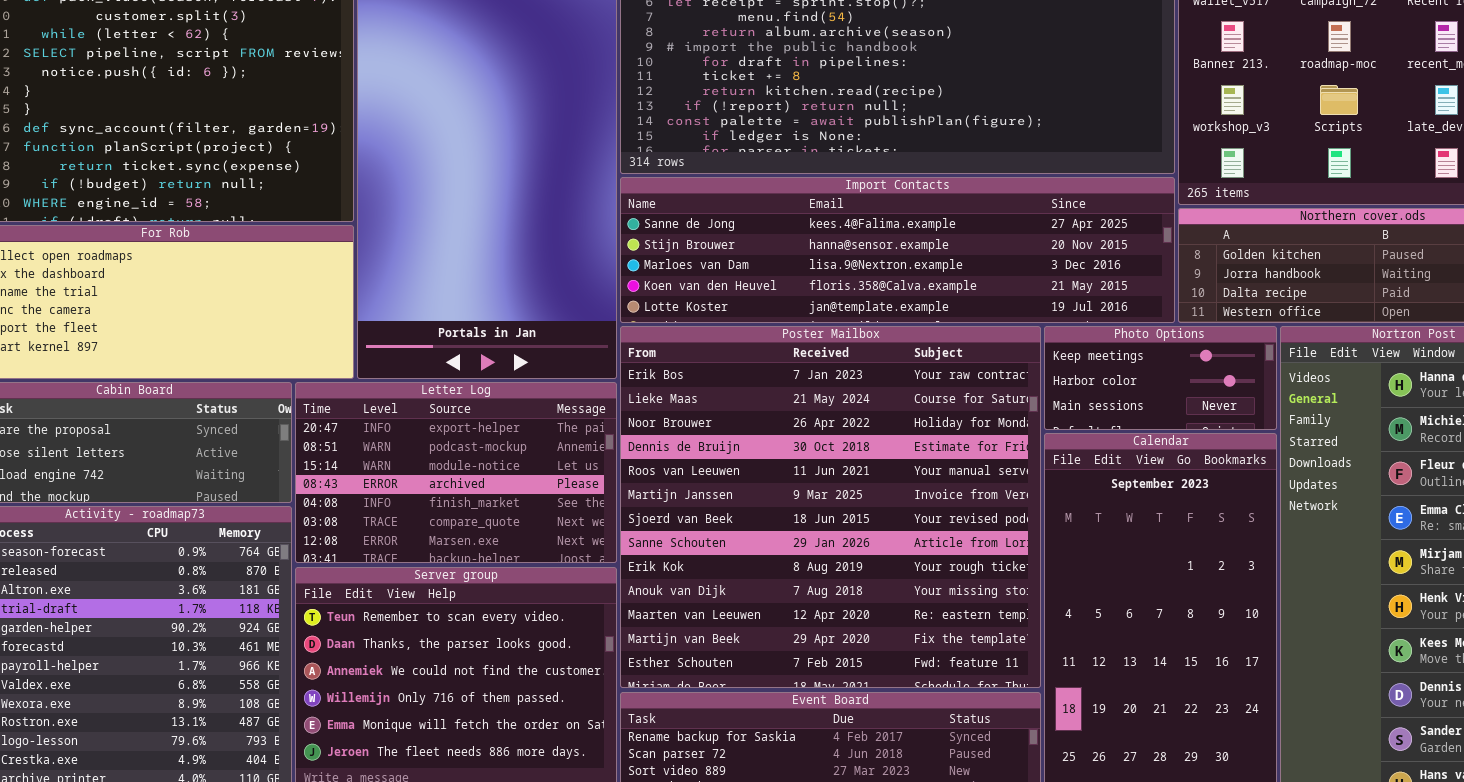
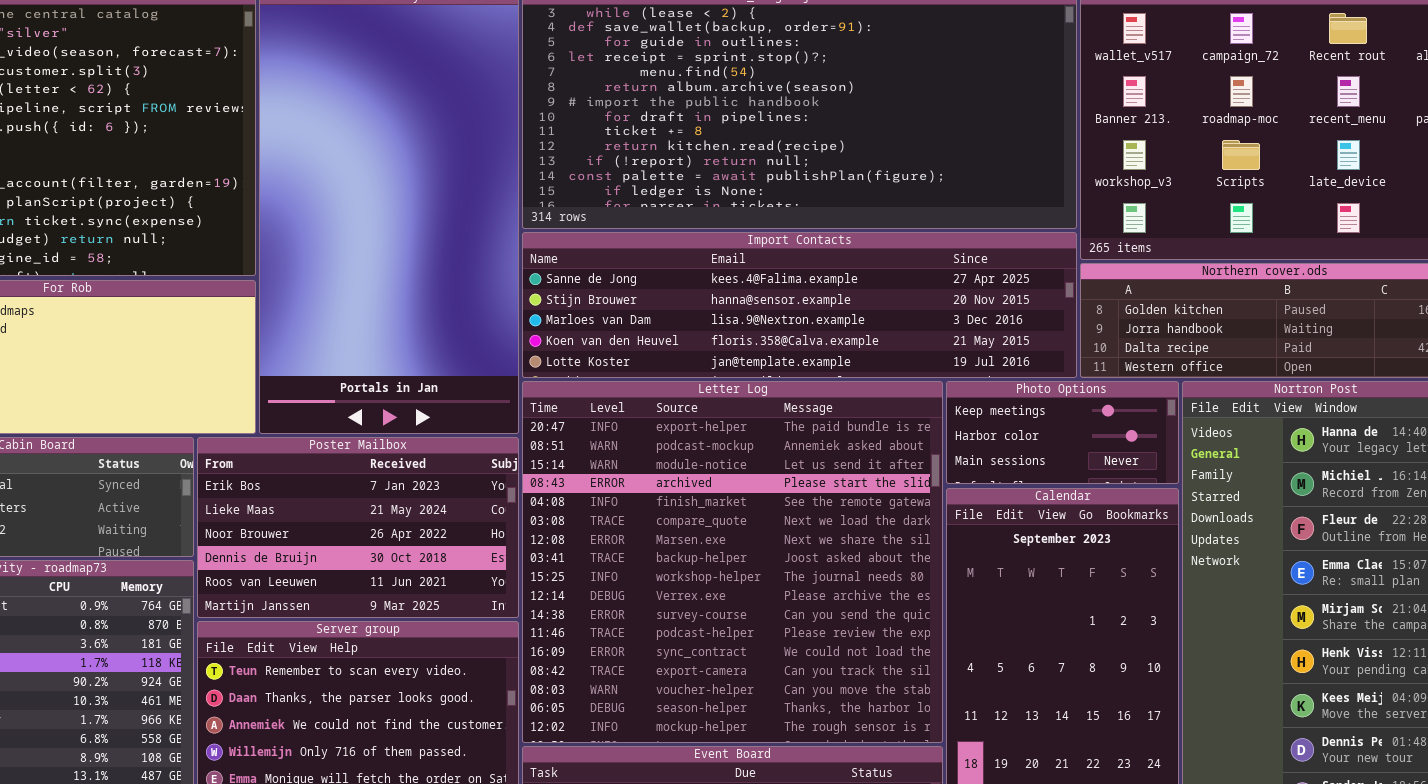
Poster Mailbox: [620,326,1041,688] -> [197,437,519,618], moved, resized
Letter Log: [295,382,617,563] -> [522,381,943,743], moved, resized

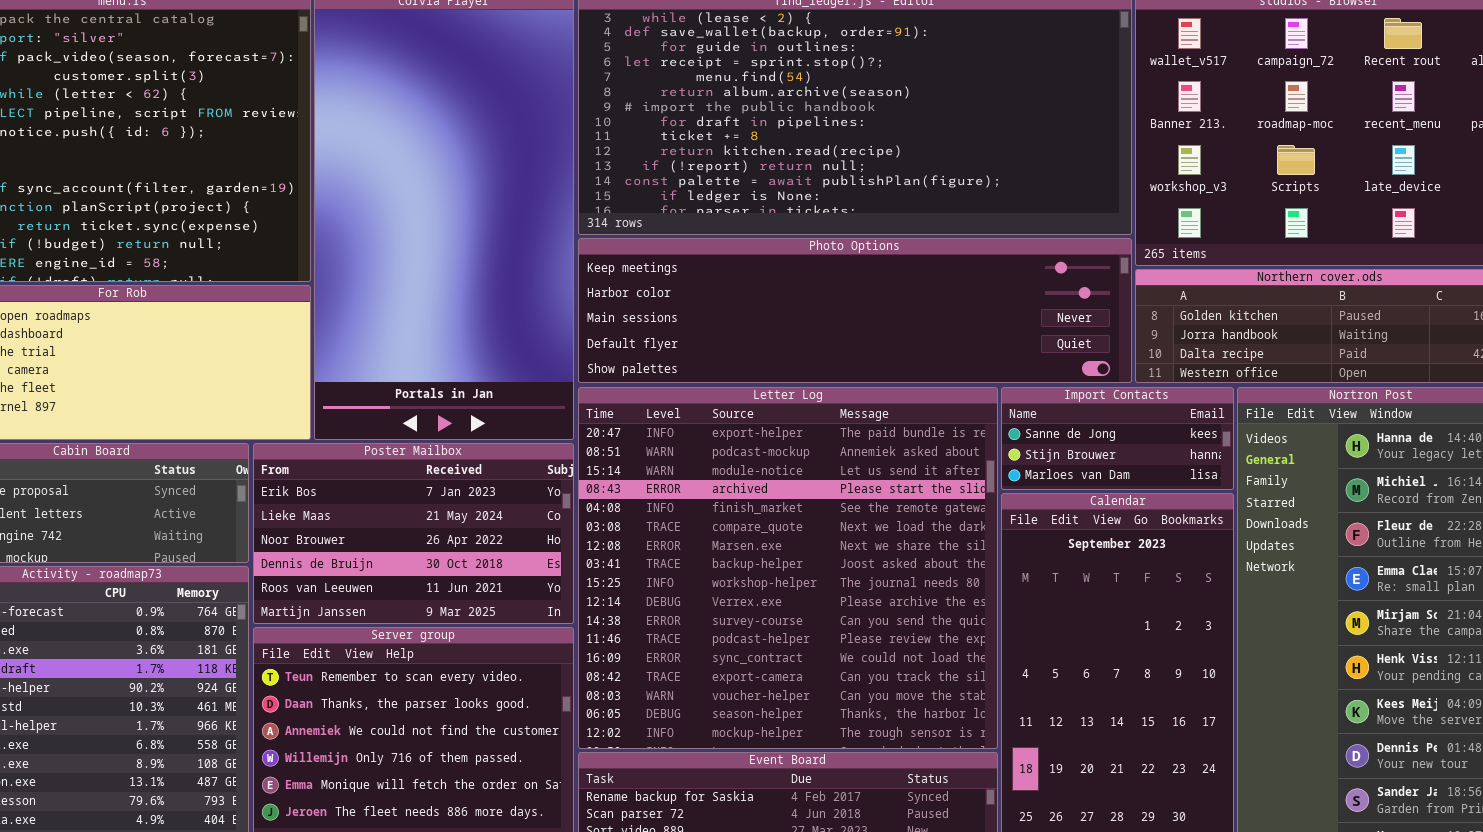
Import Contacts: [522,232,1077,378] -> [1001,387,1234,490], moved, resized
Photo Options: [946,381,1179,484] -> [578,238,1132,383], moved, resized

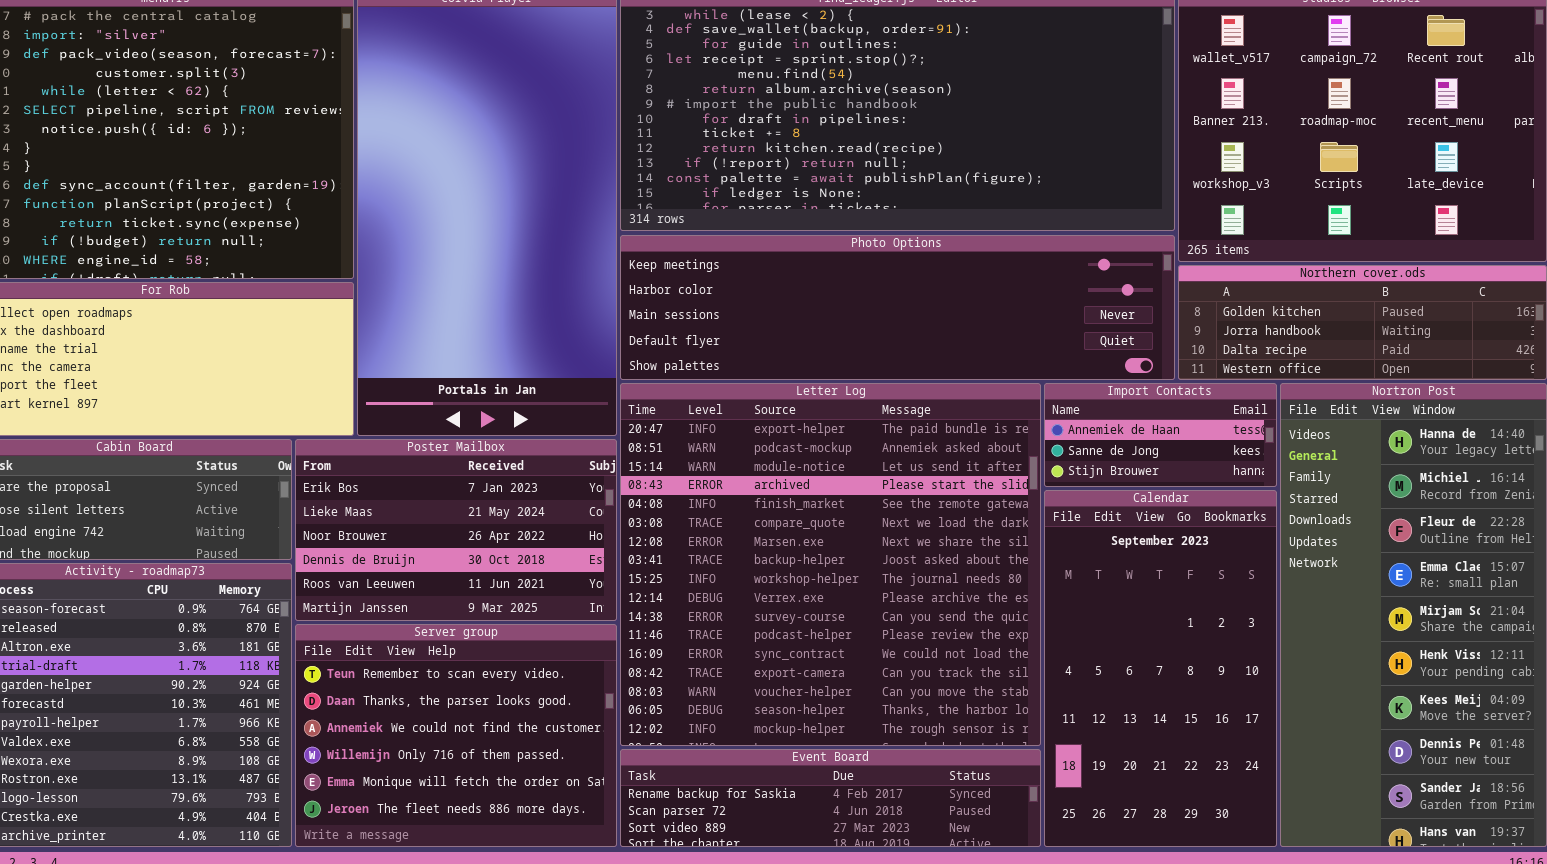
Import Contacts: [1001,387,1234,490] -> [1044,383,1277,487], scrolled up 1 row

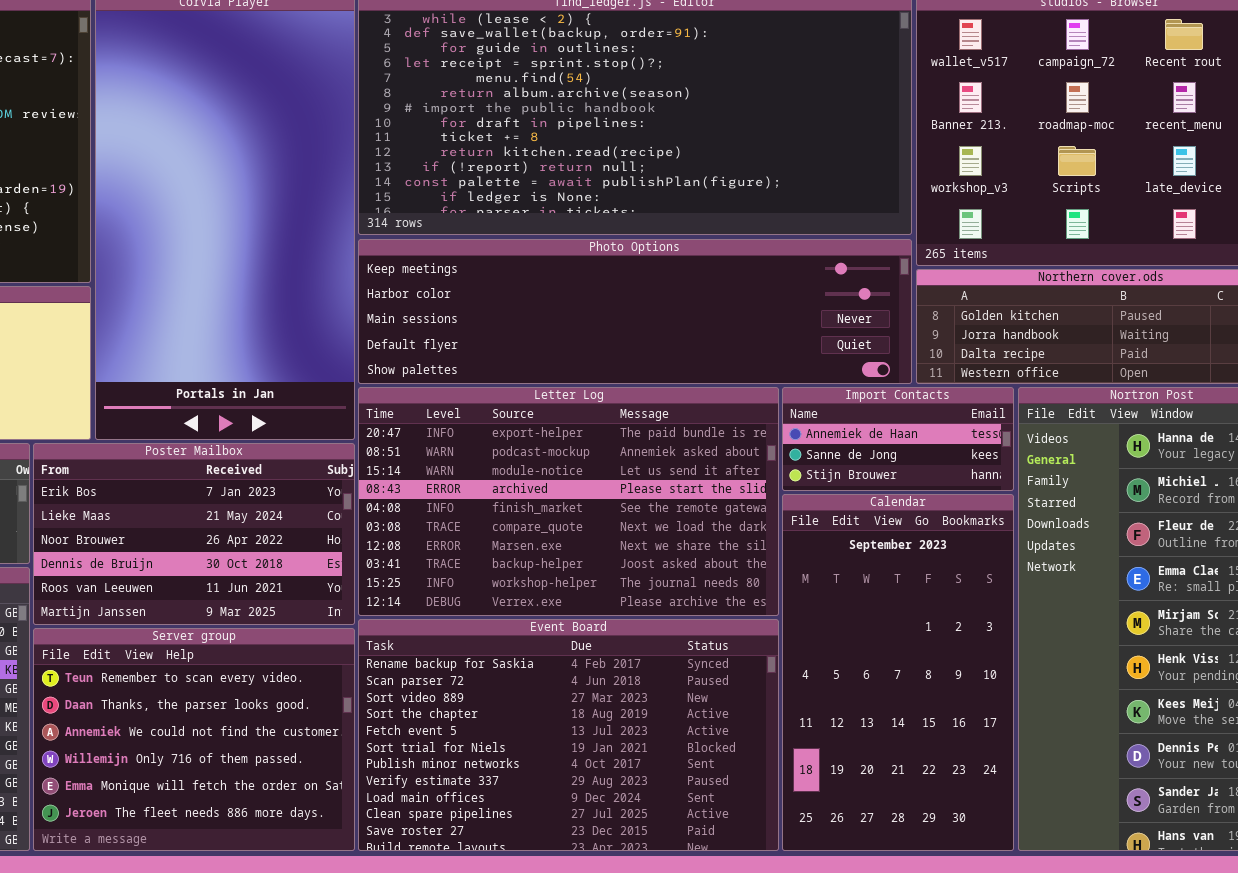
Letter Log: [620,383,1041,746] -> [358,387,779,616], resized
Event Board: [620,749,1041,847] -> [358,619,779,851], resized

